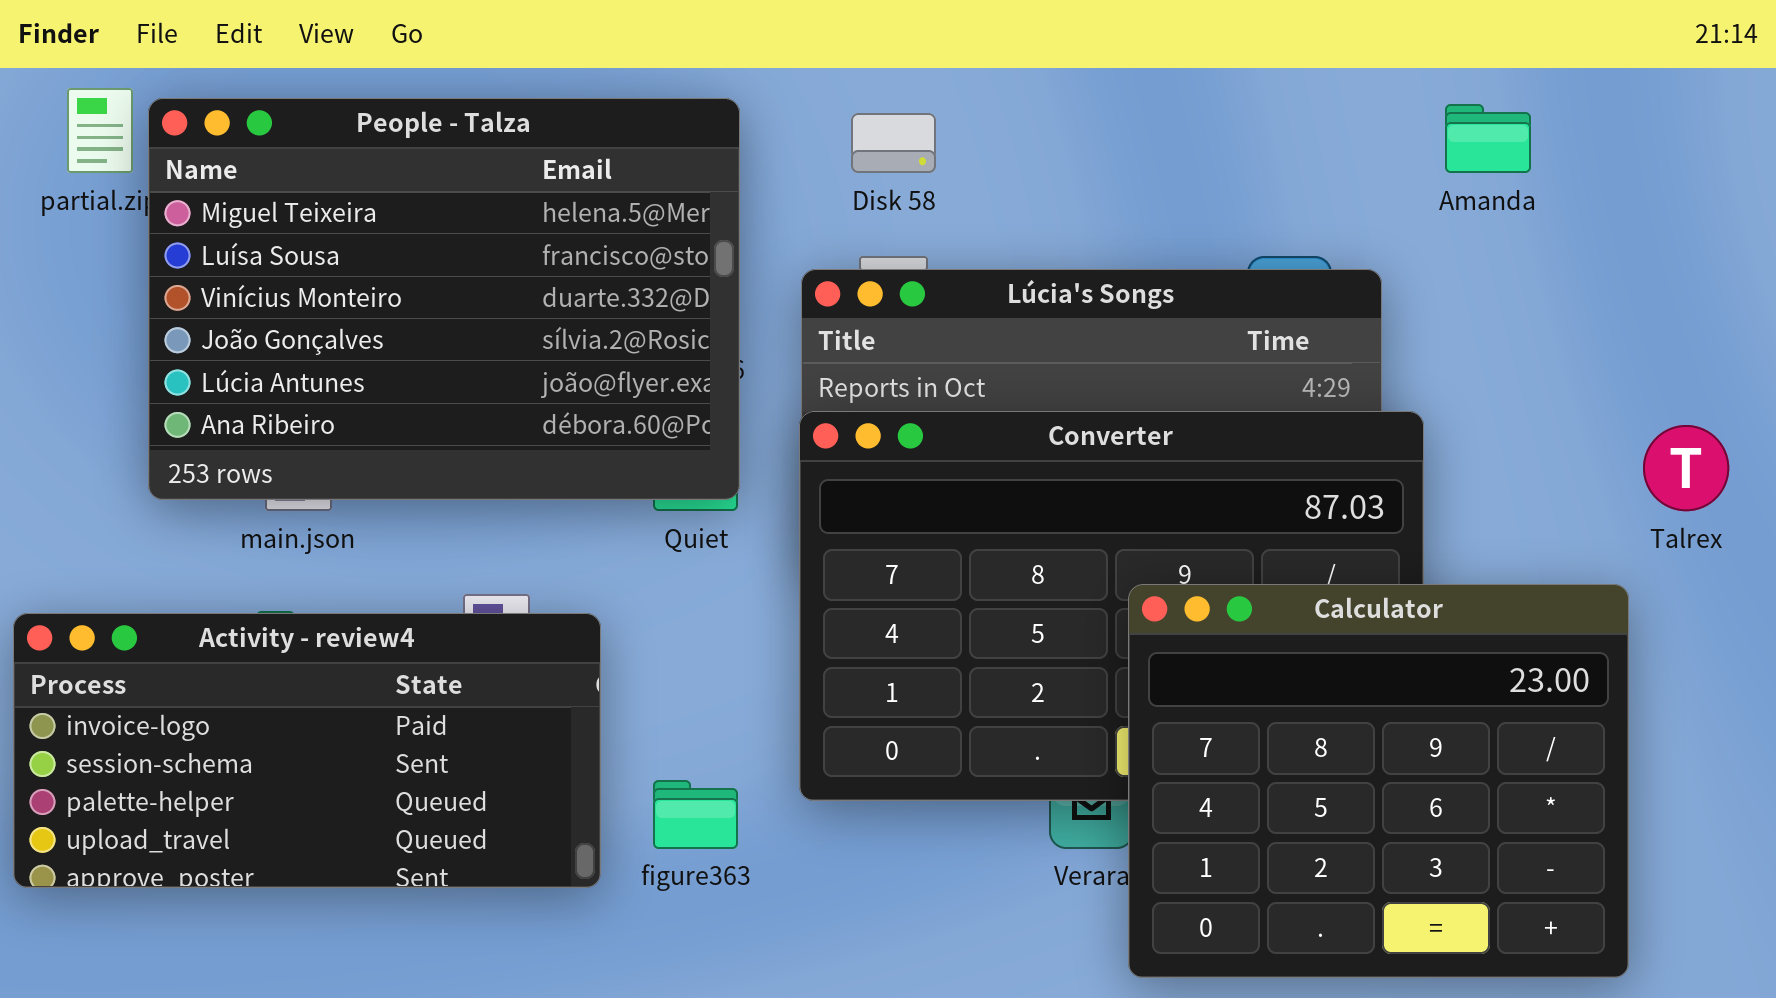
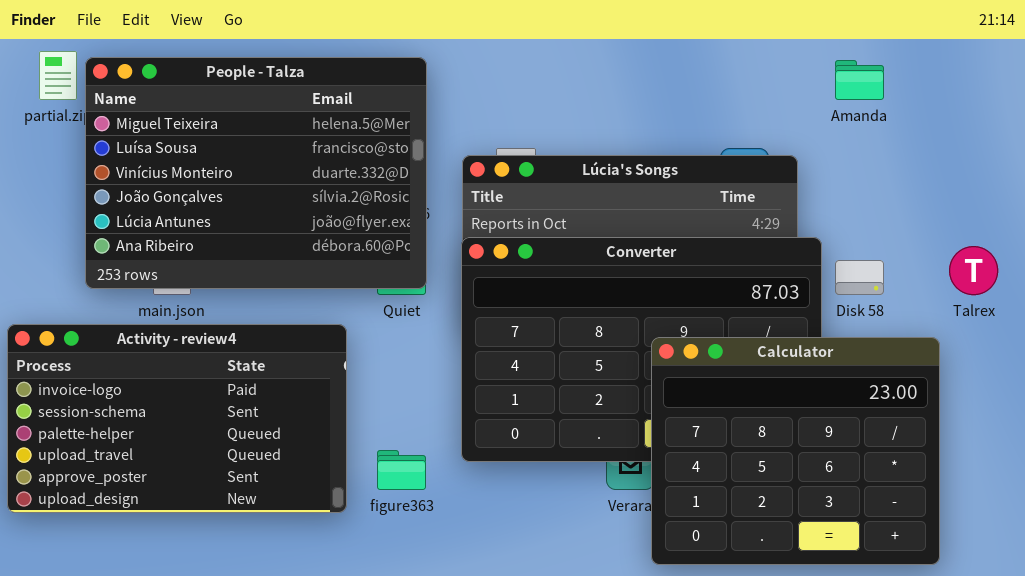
Disk 58: [851,113,936,173] -> [835,260,884,295], moved
Activity - review4: [13,613,601,888] -> [7,324,347,513], resized

